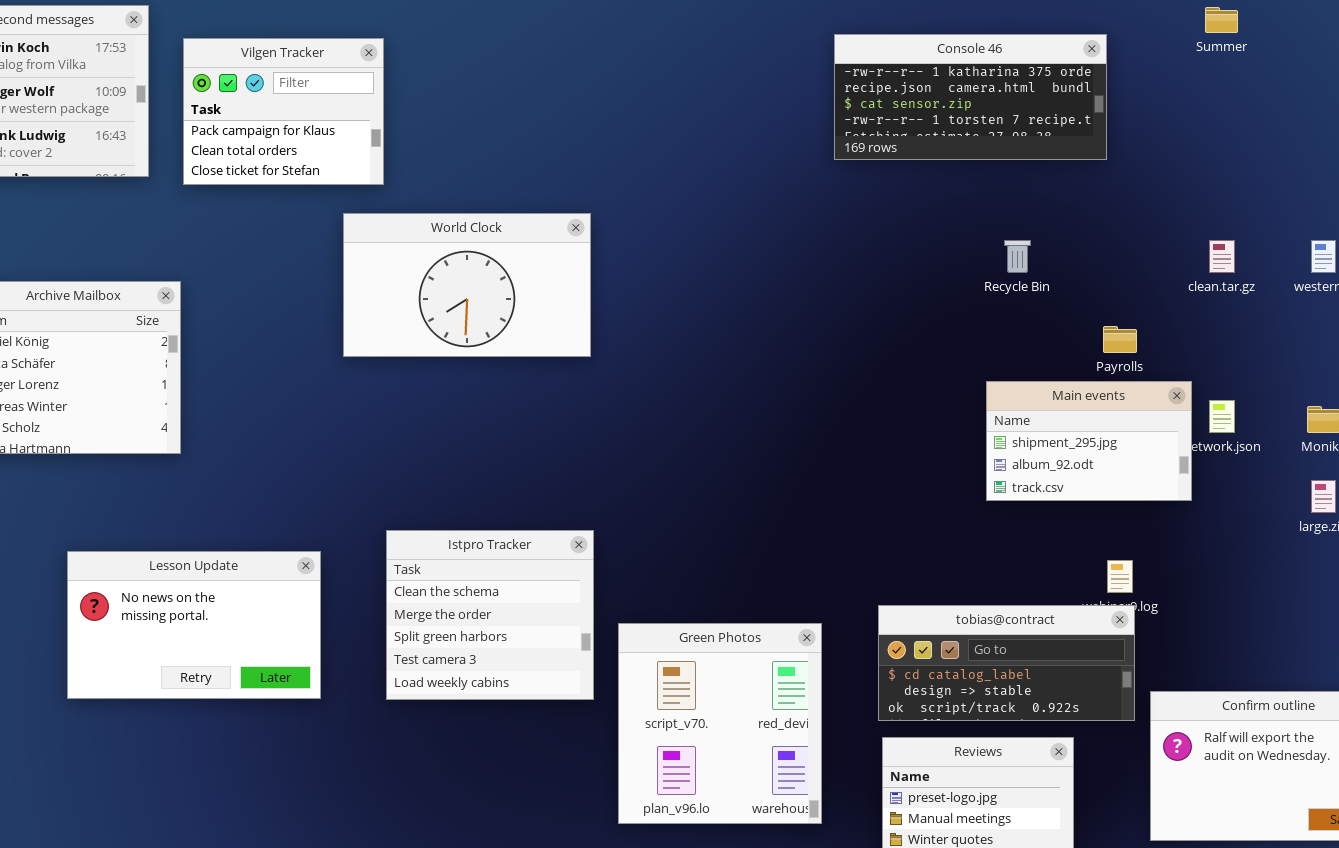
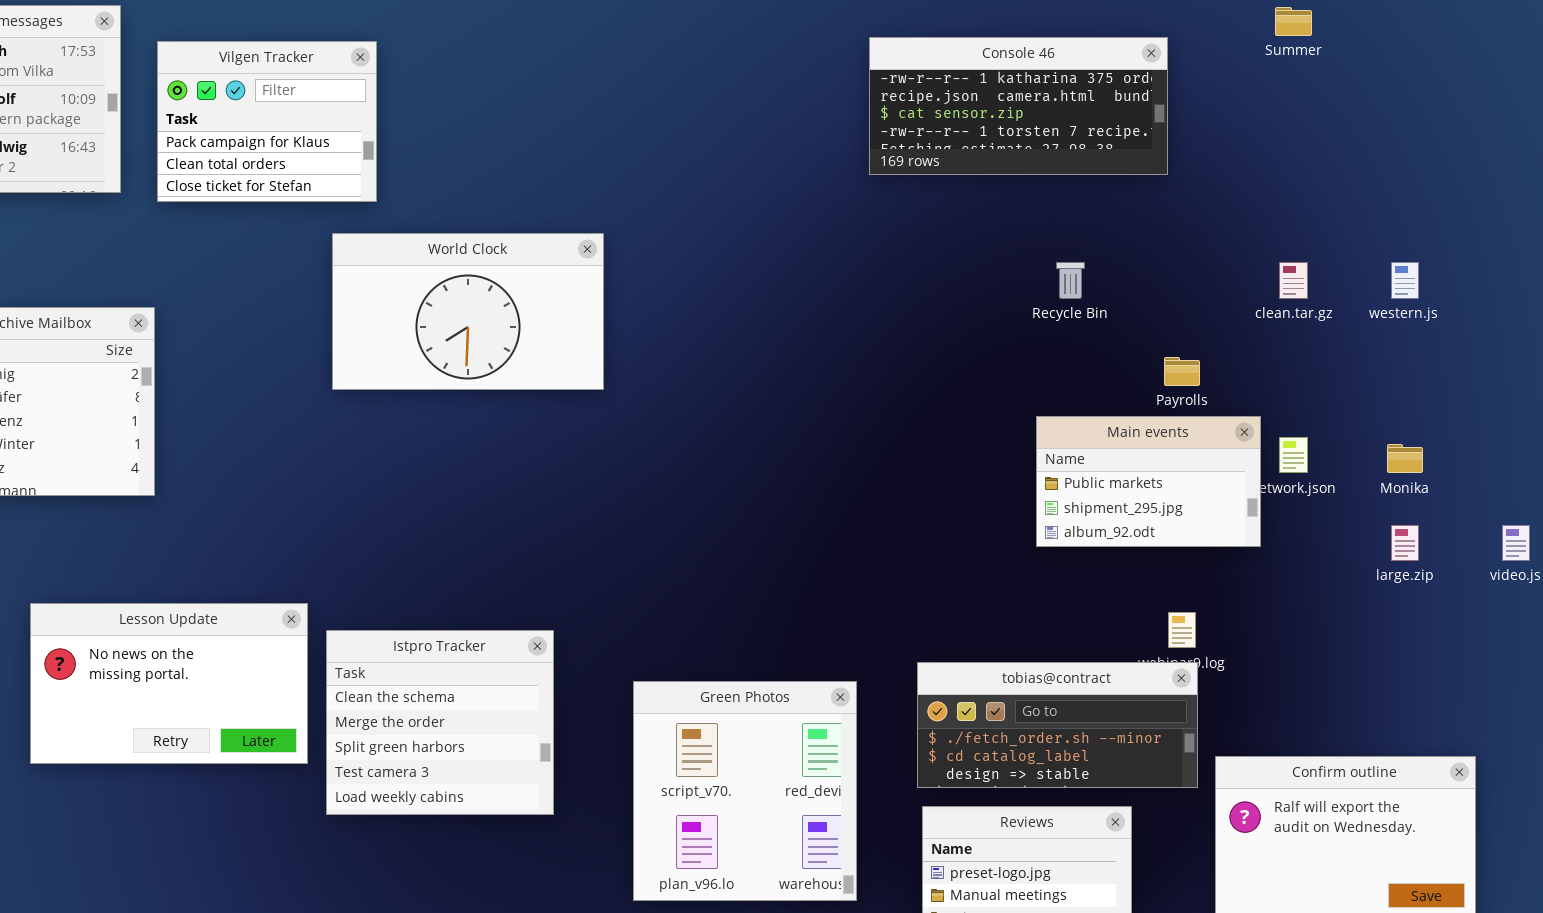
Main events: [986,381,1192,501] -> [1036,416,1261,547], scrolled up 1 row
Istpro Tracker: [386,530,594,700] -> [326,630,554,815], moved
tobias@contract: [878,605,1135,721] -> [917,662,1198,788], scrolled up 1 row

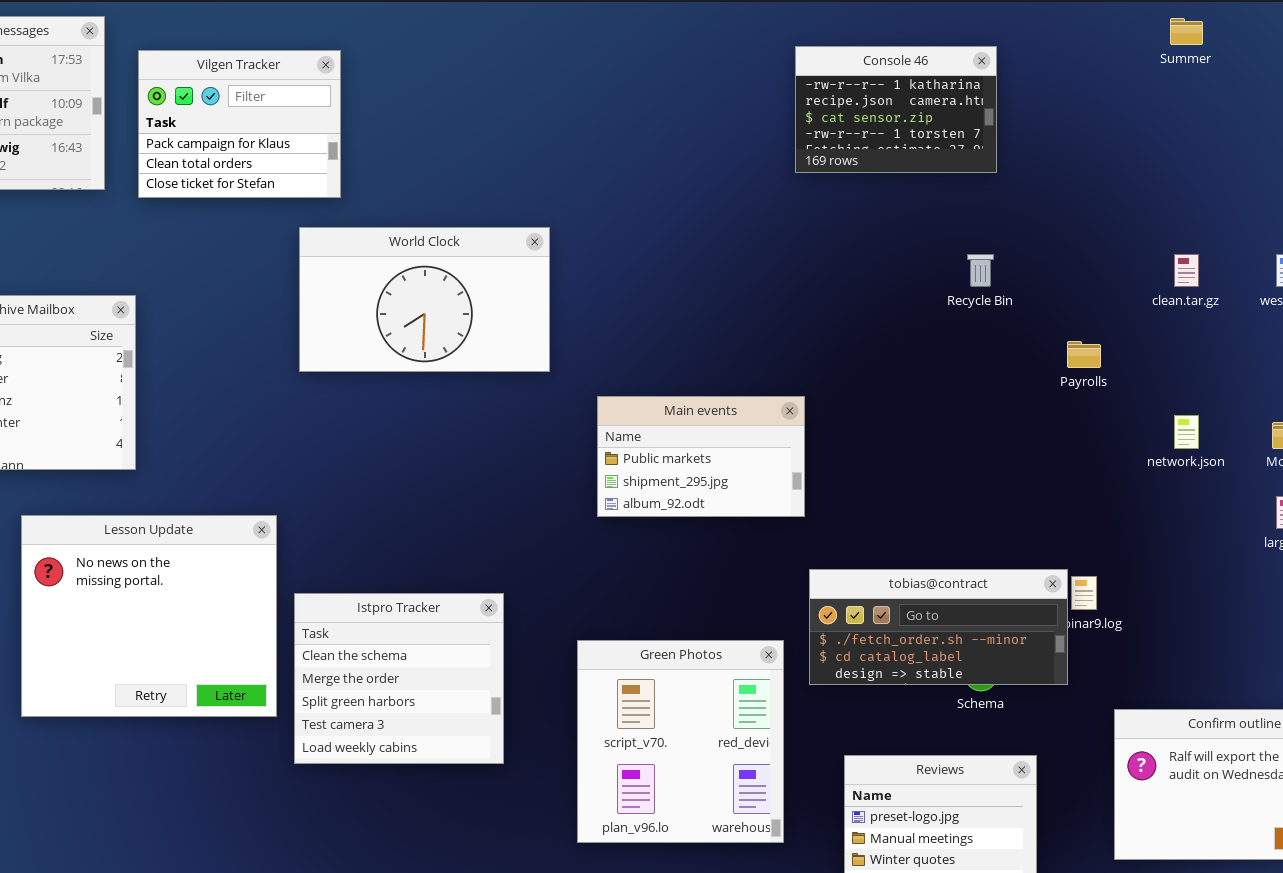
Console 46: [869,37,1168,175] -> [795,46,997,173], resized
Main events: [1036,416,1261,547] -> [597,396,805,517], moved
Lesson Update: [30,603,308,764] -> [21,515,277,717], resized
tobias@contract: [917,662,1198,788] -> [809,569,1068,685], moved

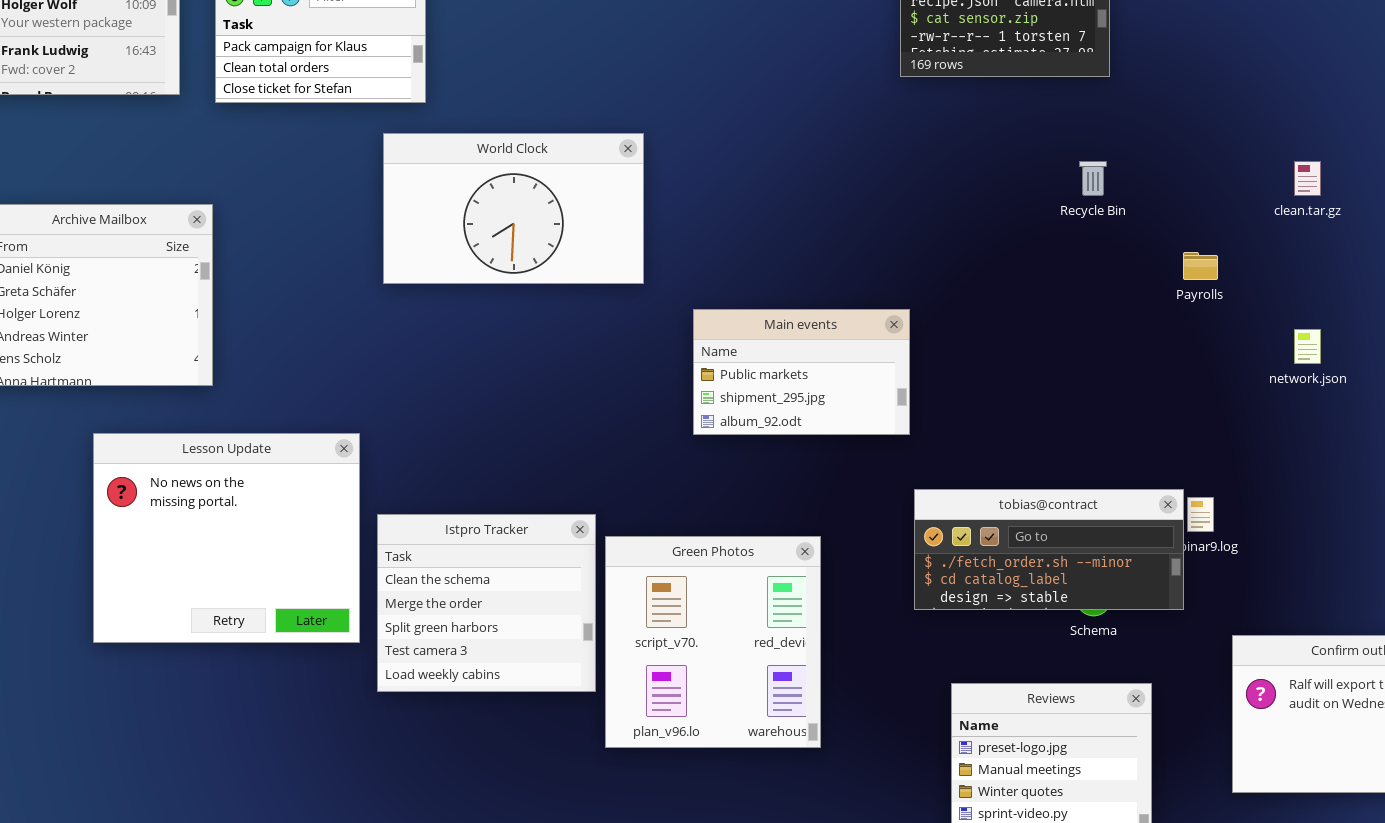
Green Photos: [577,640,784,843] -> [605,536,821,748], moved

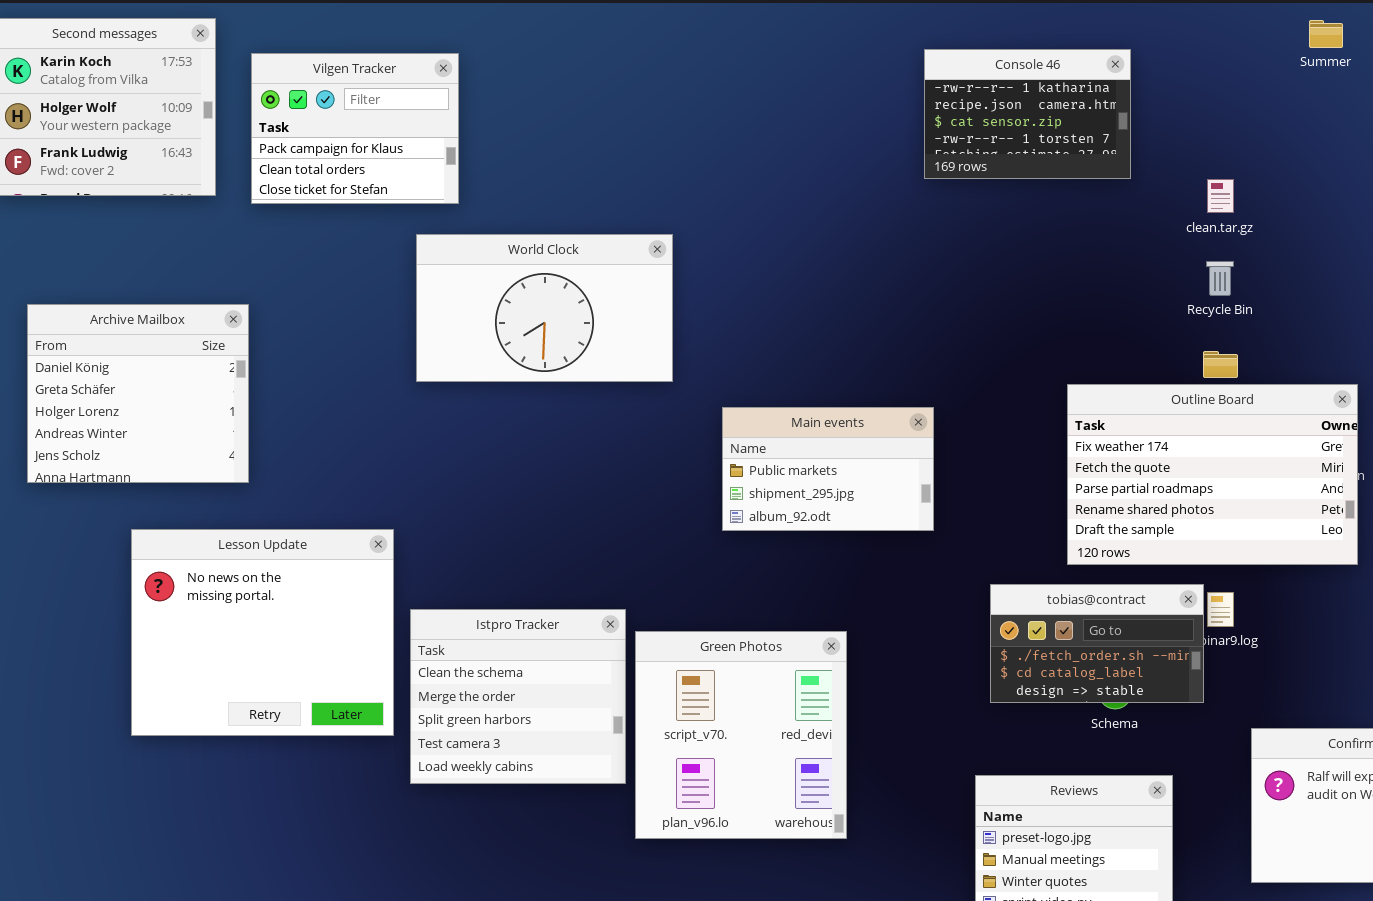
Recycle Bin: [1079,161,1107,196] -> [1206,261,1234,296], moved
clean.tar.gz: [1294,161,1321,196] -> [1207,179,1234,213], moved
Outline Board: none -> [1067,384,1358,565], opened
tobias@contract: [914,489,1184,610] -> [990,584,1204,703], resized

